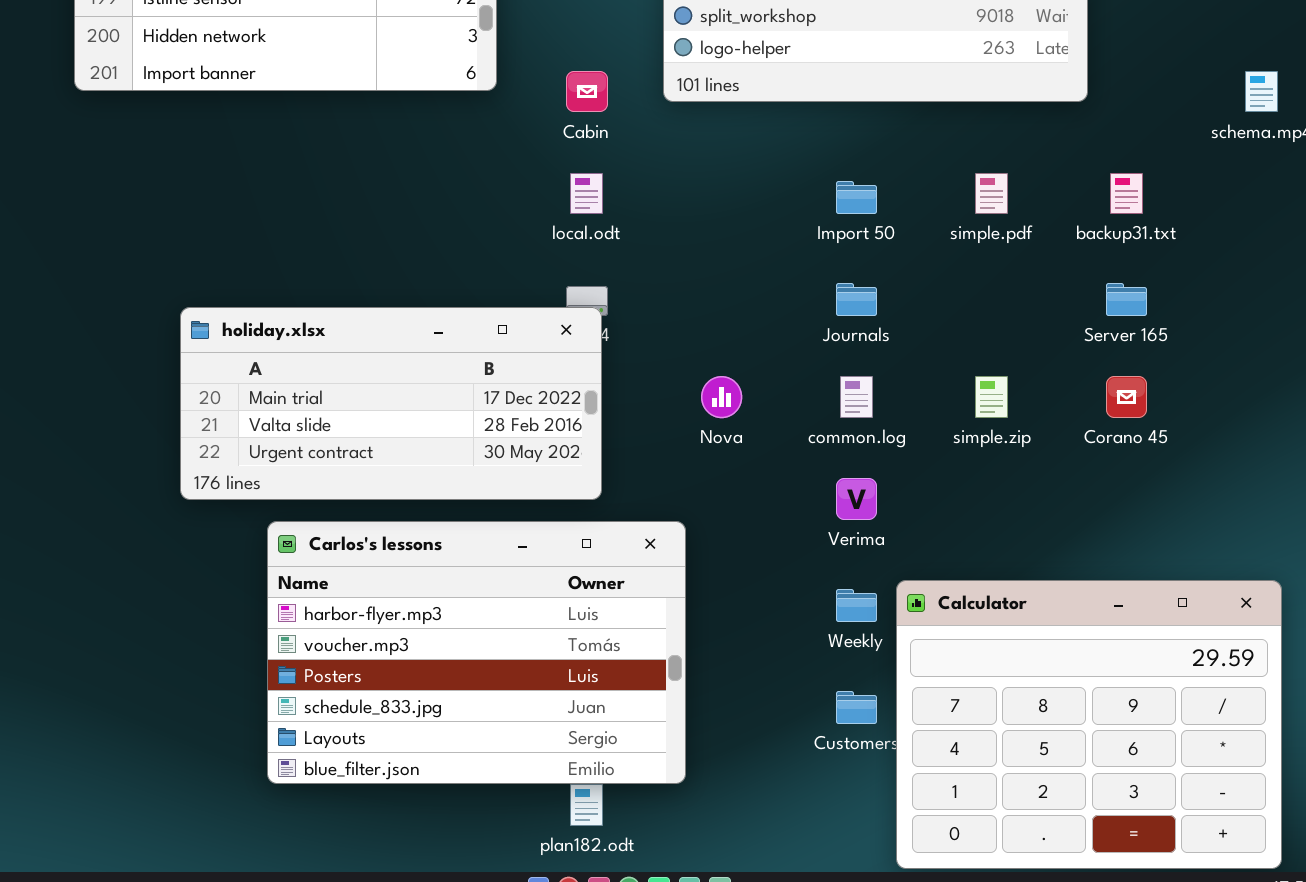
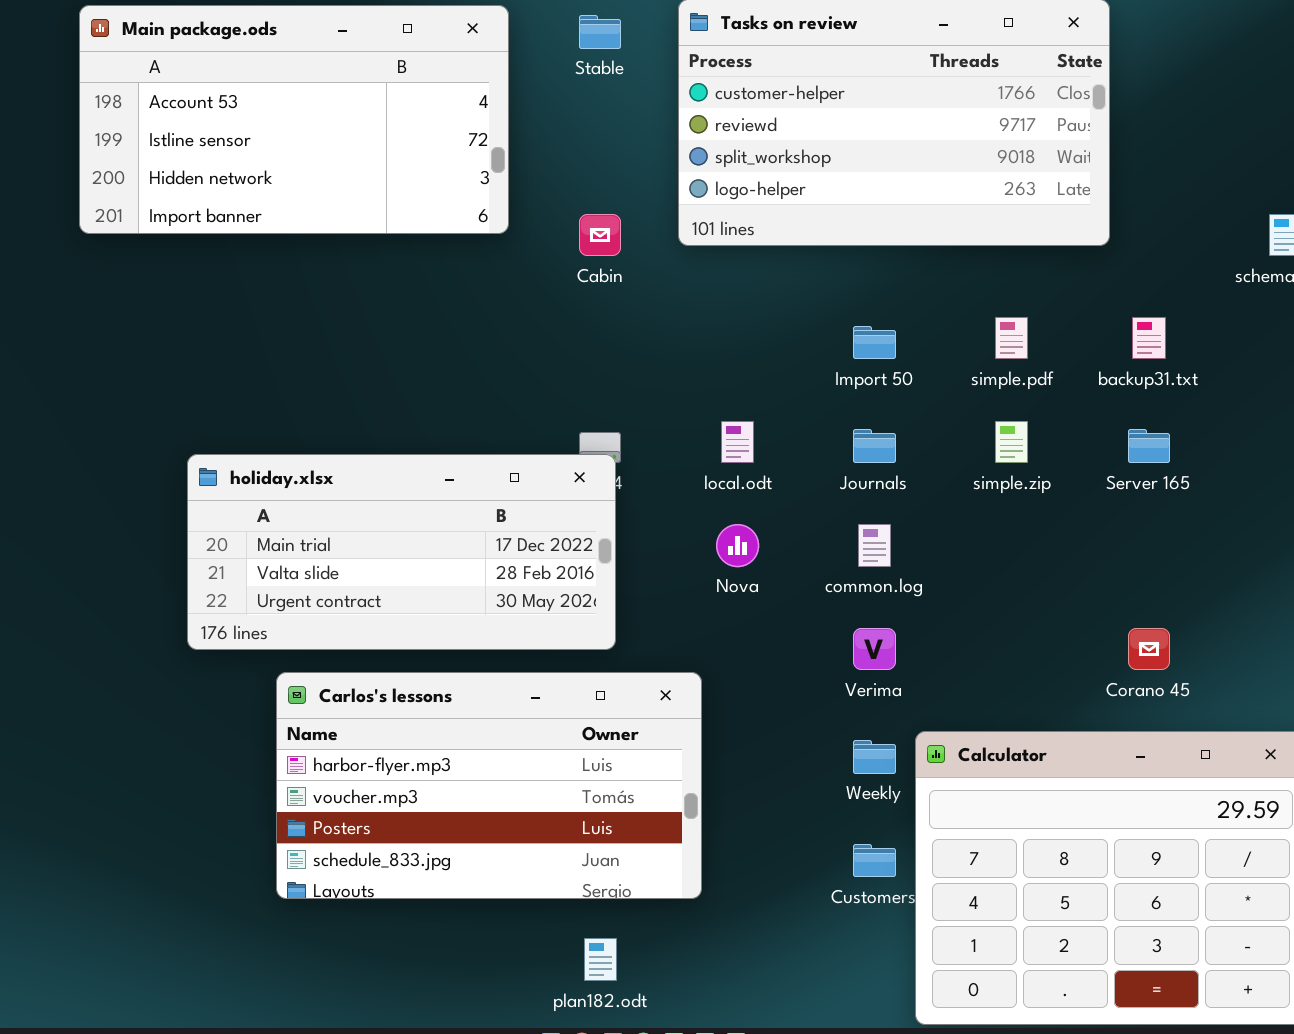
local.odt: [570,173,603,214] -> [721,421,754,463], moved
simple.zip: [975,376,1008,418] -> [995,421,1028,463], moved
Corano 45: [1106,376,1147,418] -> [1128,628,1170,670], moved
Carlos's lessons: [267,521,686,784] -> [276,672,702,899], resized

